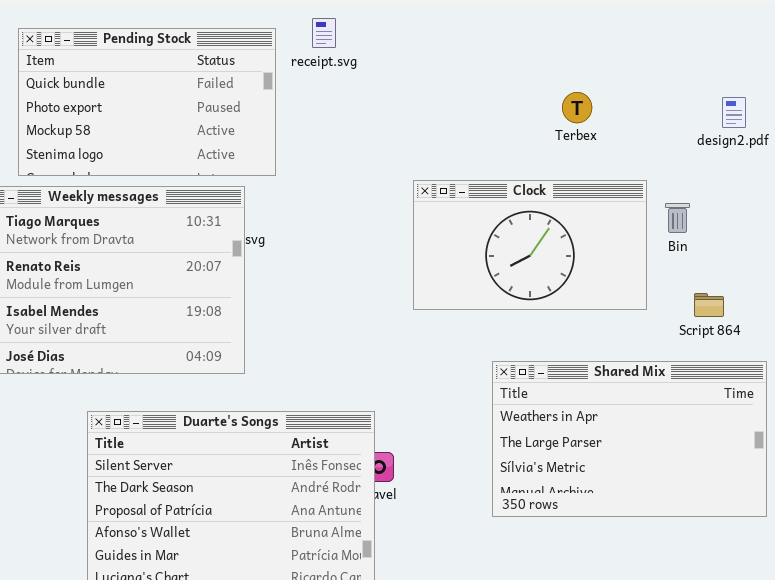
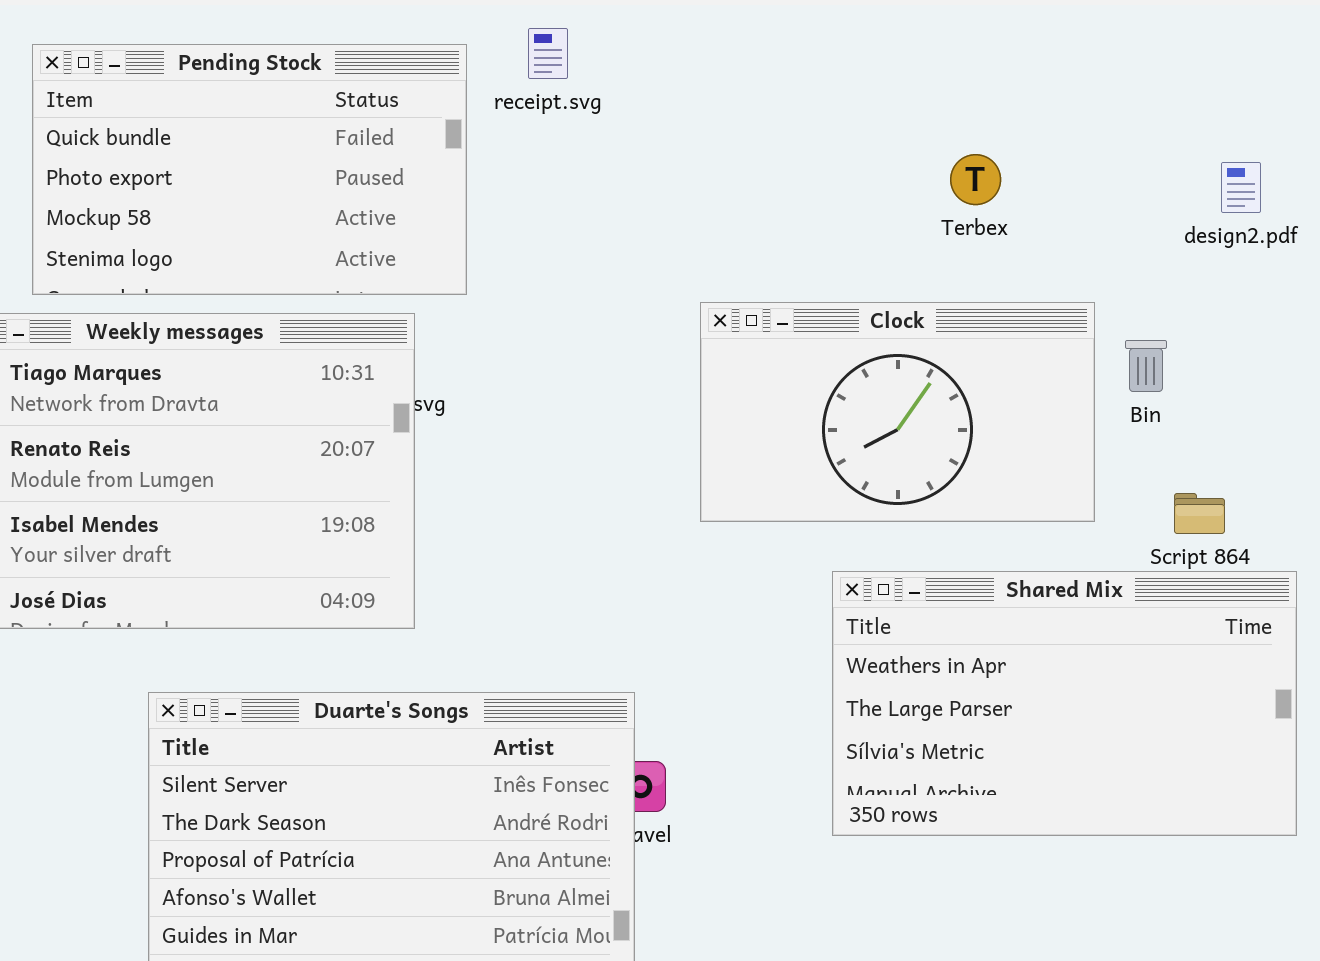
Shared Mix: [492,361,767,517] -> [832,571,1297,836], moved

